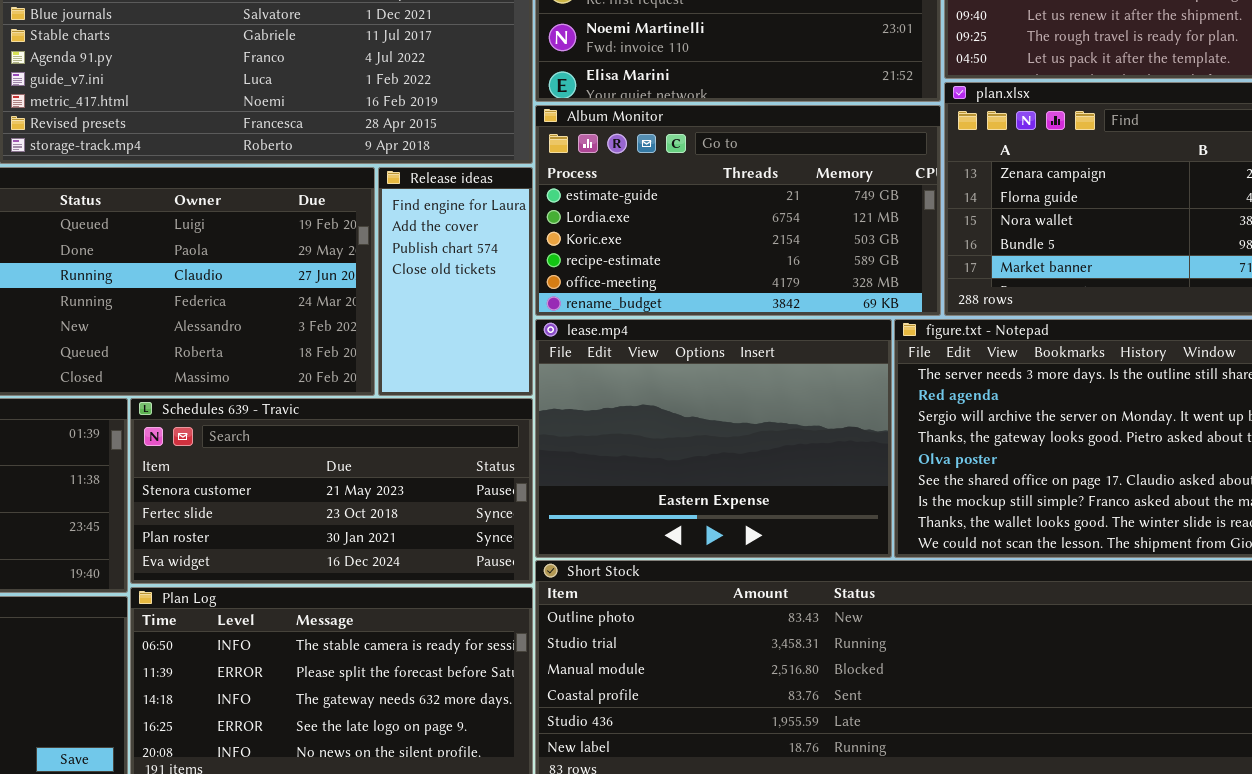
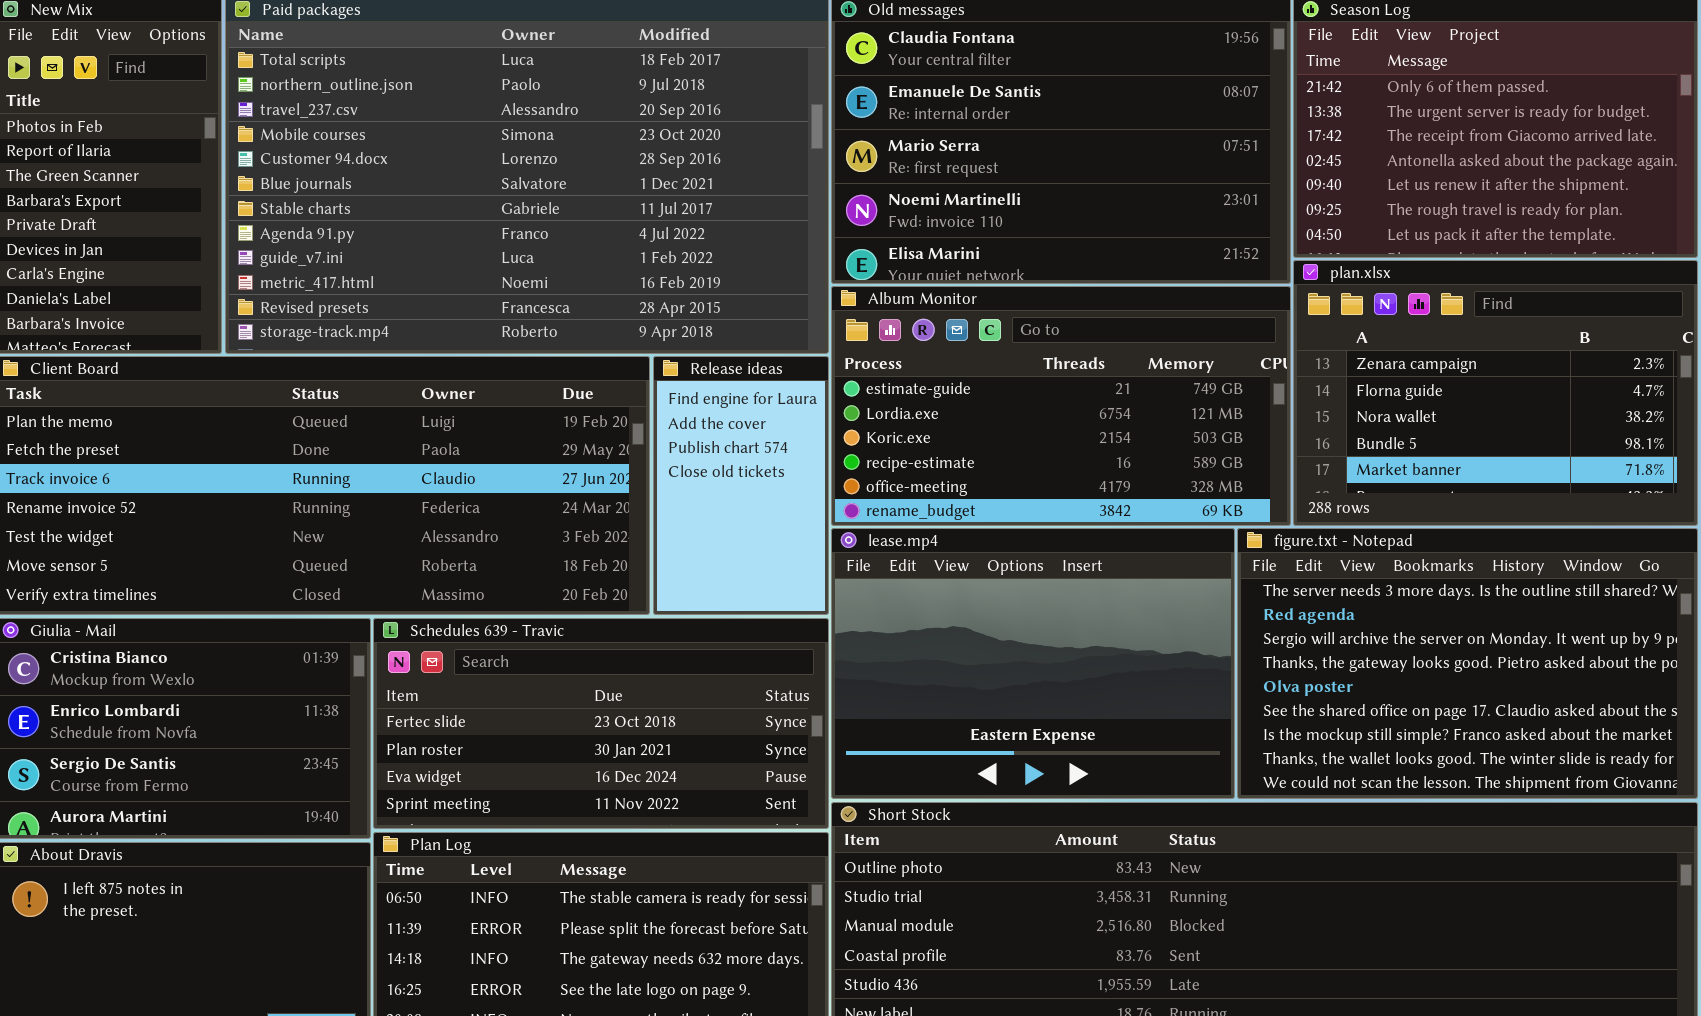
Schedules 639 - Travic: [130,398,533,584] -> [373,618,829,829], scrolled down 1 row

